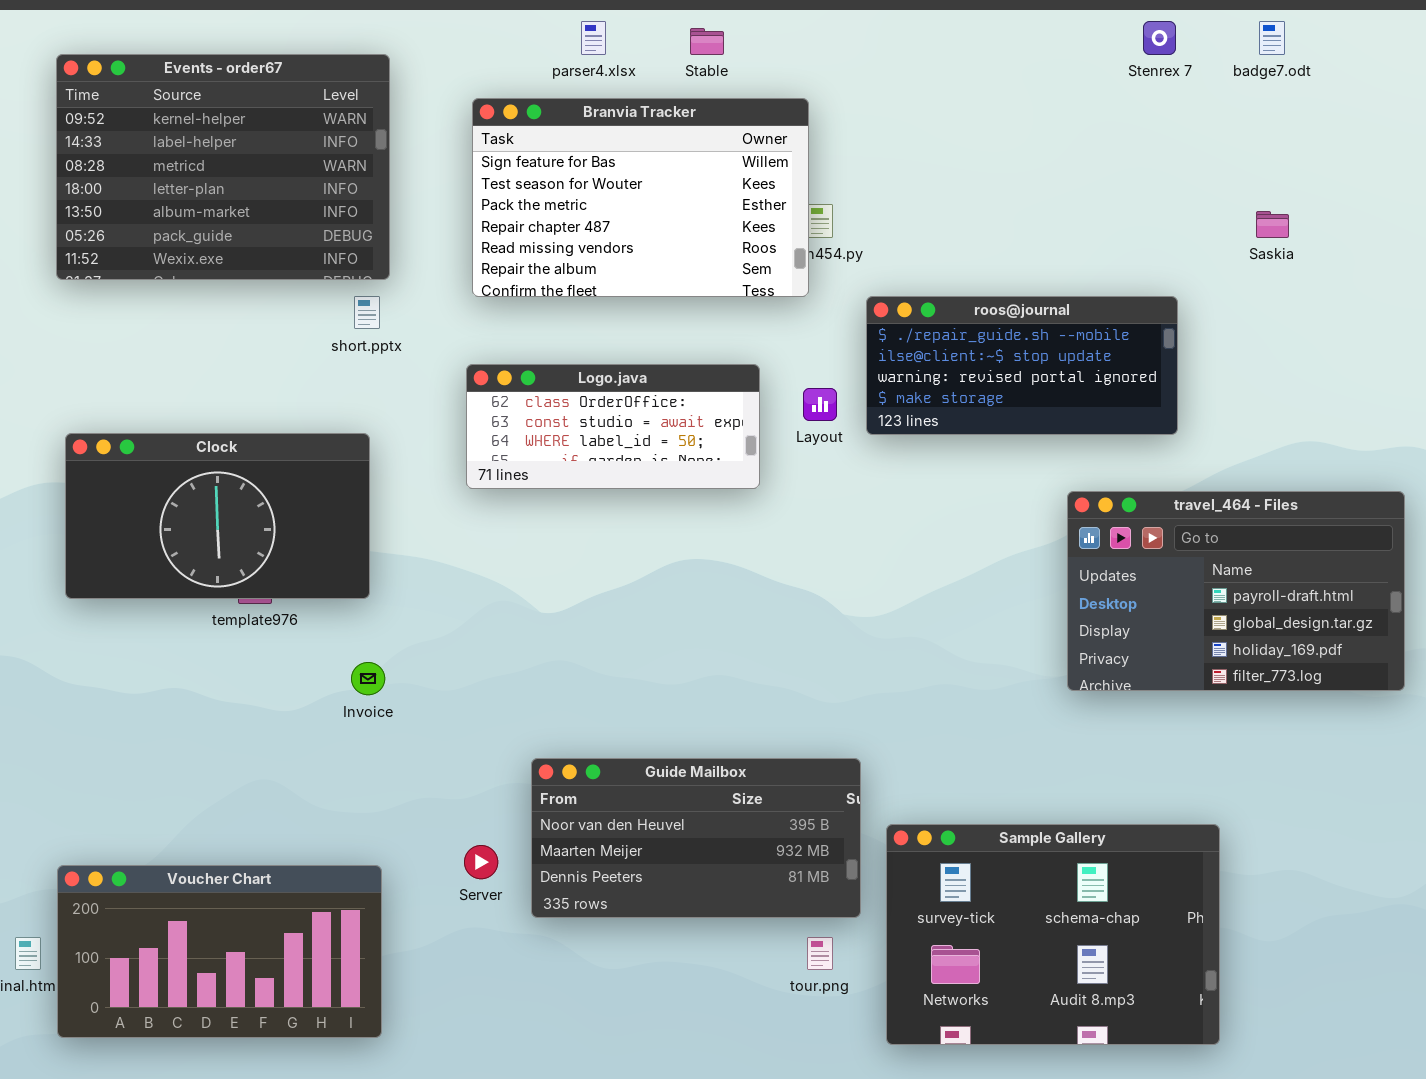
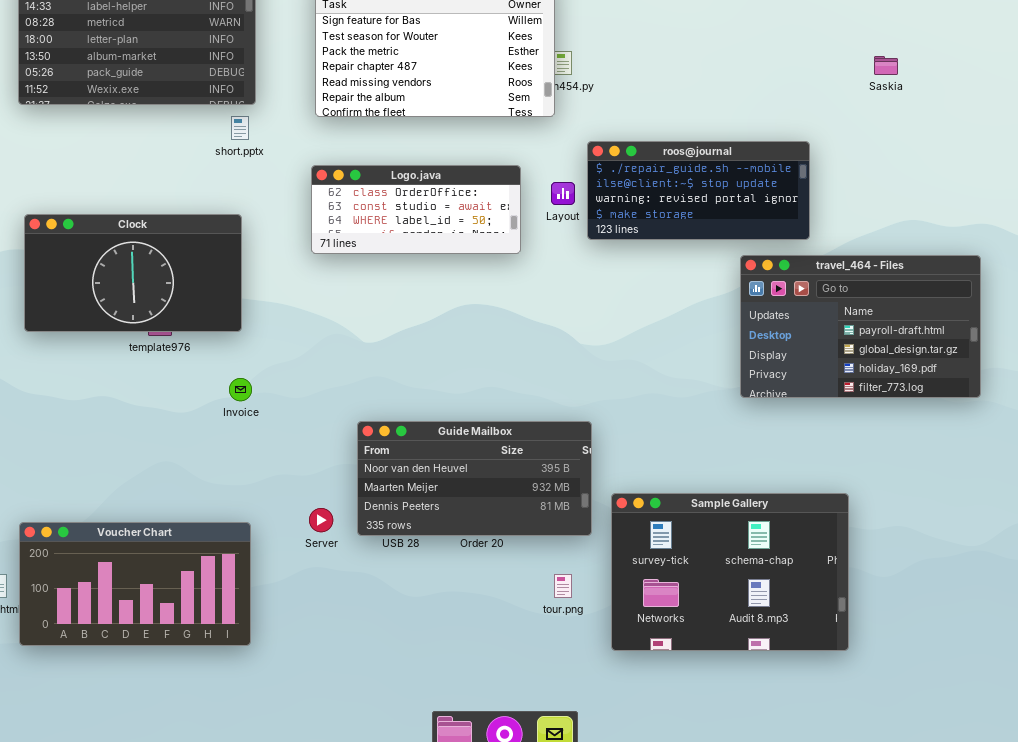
roos@journal: [866,296,1178,435] -> [587,141,810,240], moved
Guide Mailbox: [531,758,861,918] -> [357,421,592,536], moved

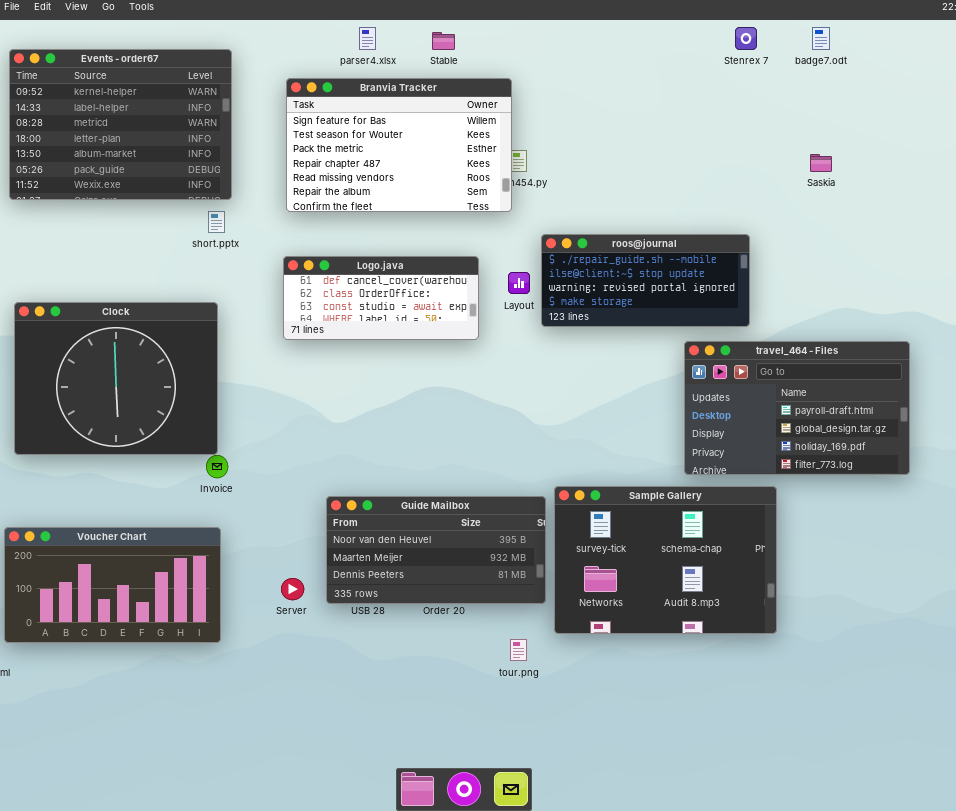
Logo.java: [311,165,521,254] -> [283,256,479,340], scrolled up 1 row
Clock: [24,214,242,332] -> [14,302,218,455], resized
Sample Gallery: [611,493,849,651] -> [554,486,777,634], moved
Voucher Chart: [19,522,251,646] -> [4,527,221,643], moved

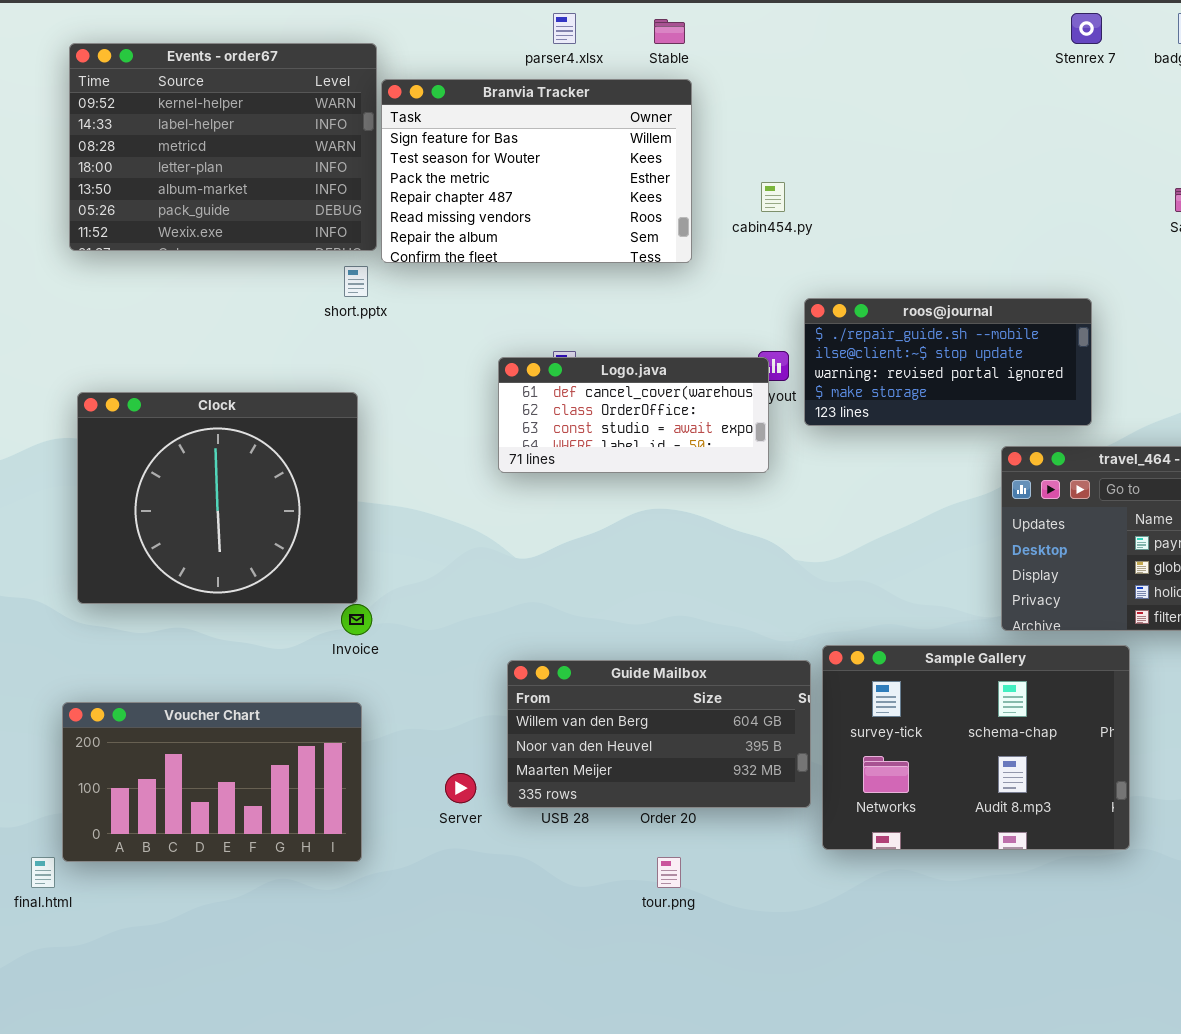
Branvia Tracker: [286,78,512,212] -> [381,79,692,263], moved
Logo.java: [283,256,479,340] -> [498,357,769,473], moved
Guide Mailbox: [326,496,546,604] -> [507,660,811,808], scrolled up 1 row
tour.png: [510,639,527,661] -> [657,857,681,888], moved

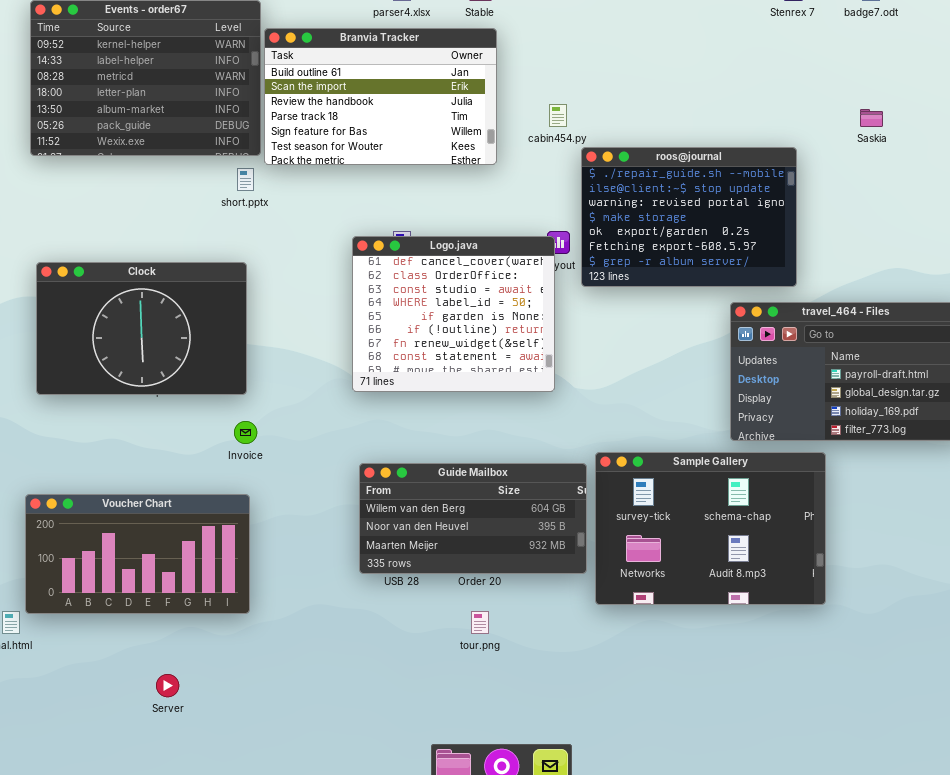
Branvia Tracker: [381,79,692,263] -> [264,28,497,165], scrolled up 4 rows
roos@journal: [804,298,1092,426] -> [581,147,797,287], resized
Logo.java: [498,357,769,473] -> [352,236,555,392], resized
Clock: [77,392,358,604] -> [36,262,247,395], resized
Server: [445,773,476,803] -> [156,674,179,697], moved

